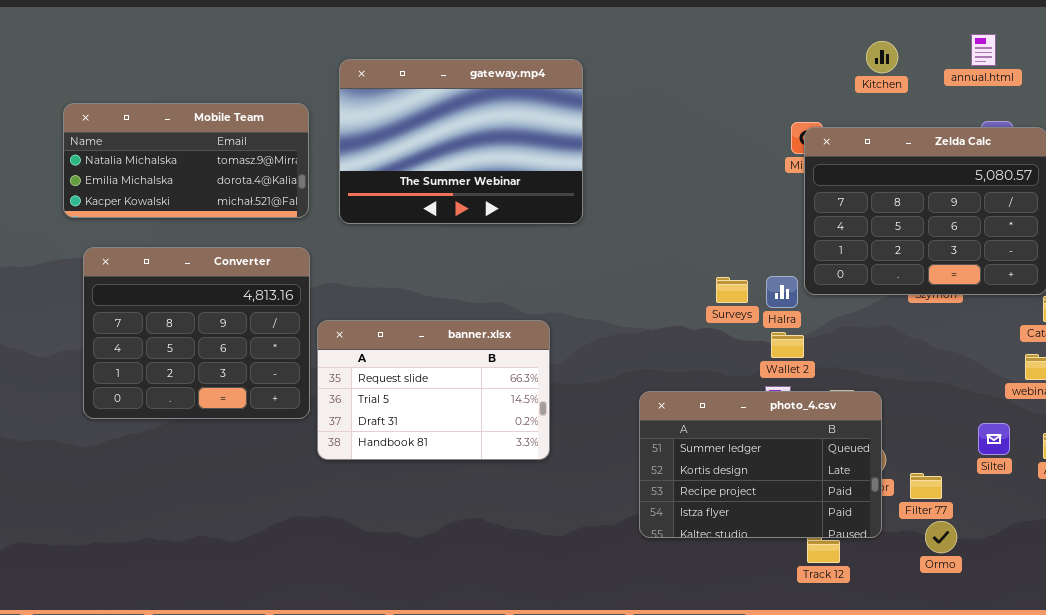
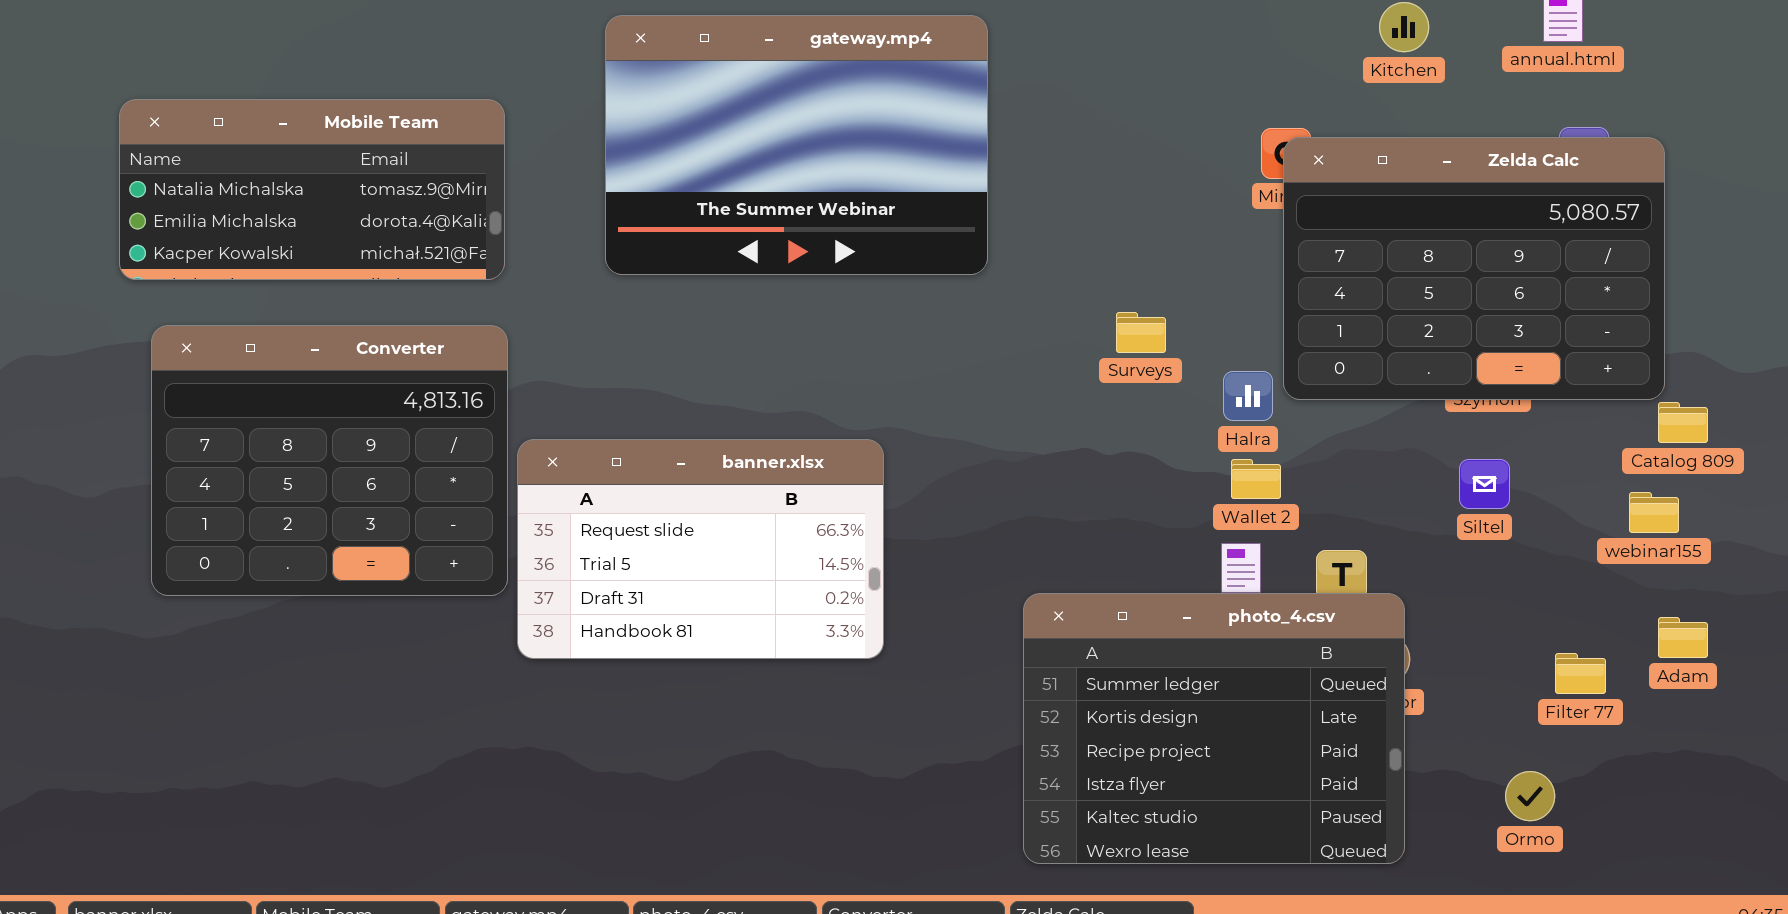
gateway.mp4: [339,59,583,224] -> [605,15,988,275], moved
Surveys: [716,277,748,303] -> [1116,312,1166,353], moved
photo_4.csv: [639,391,882,538] -> [1023,593,1405,864], moved, resized
Siltel: [978,423,1010,455] -> [1459,459,1510,509], moved
Filter 77: [910,473,942,499] -> [1555,653,1606,694], moved
Ormo: [925,521,957,553] -> [1505,771,1555,821], moved

